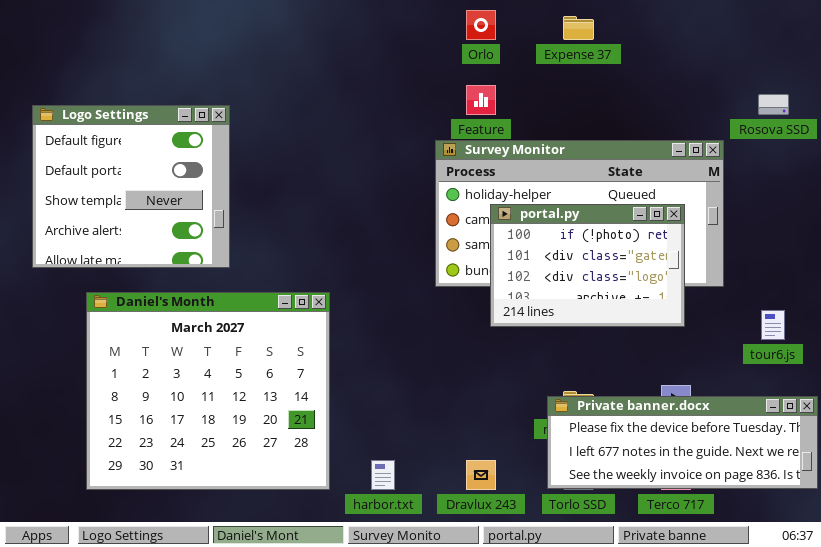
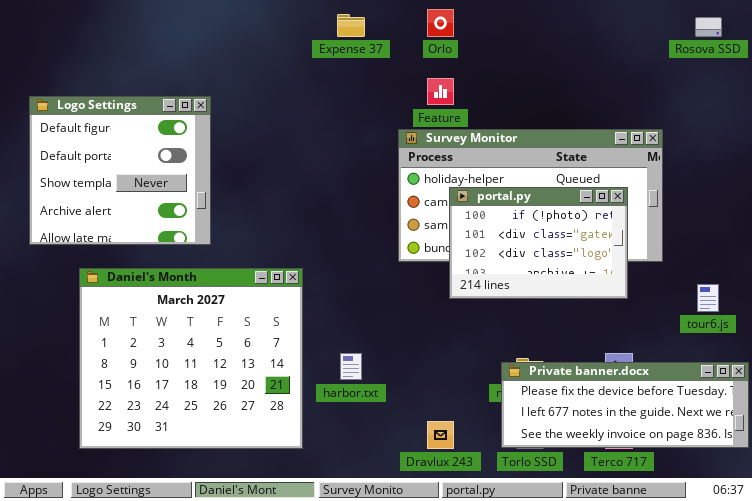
Expense 37: [563,16,594,40] -> [337,14,365,37], moved
Rosova SSD: [758,94,789,115] -> [695,17,722,37], moved
harbor.txt: [371,460,395,490] -> [340,353,362,380], moved

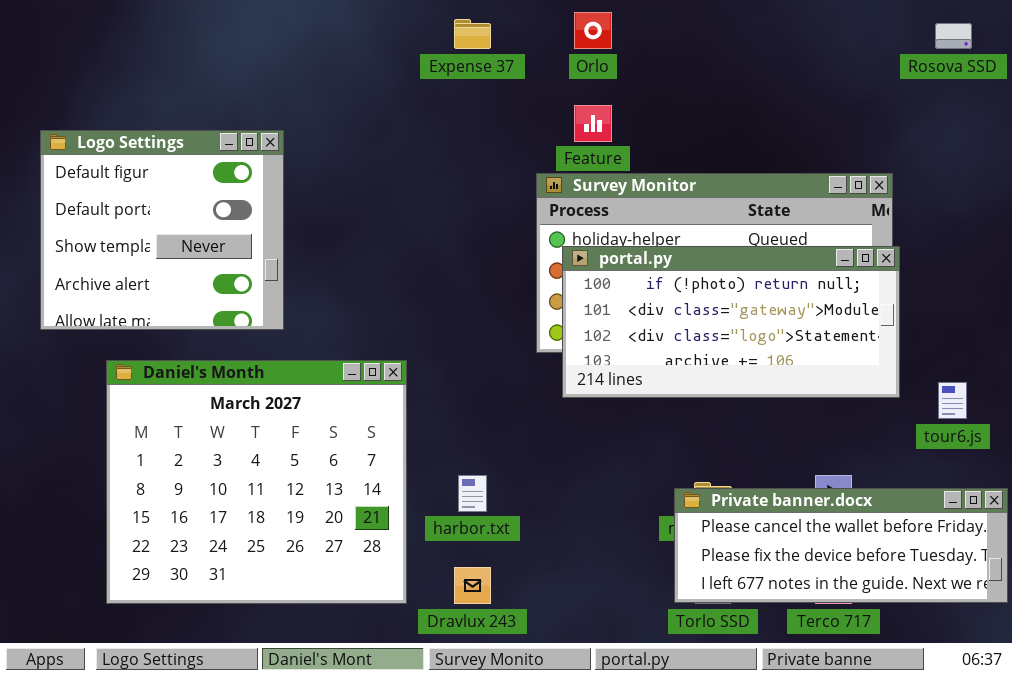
portal.py: [449,187,628,299] -> [562,246,900,398], moved, resized
Private banner.docx: [501,362,749,448] -> [674,488,1008,603], scrolled up 1 row
Dravlux 243: [427,421,454,449] -> [454,567,491,604], moved

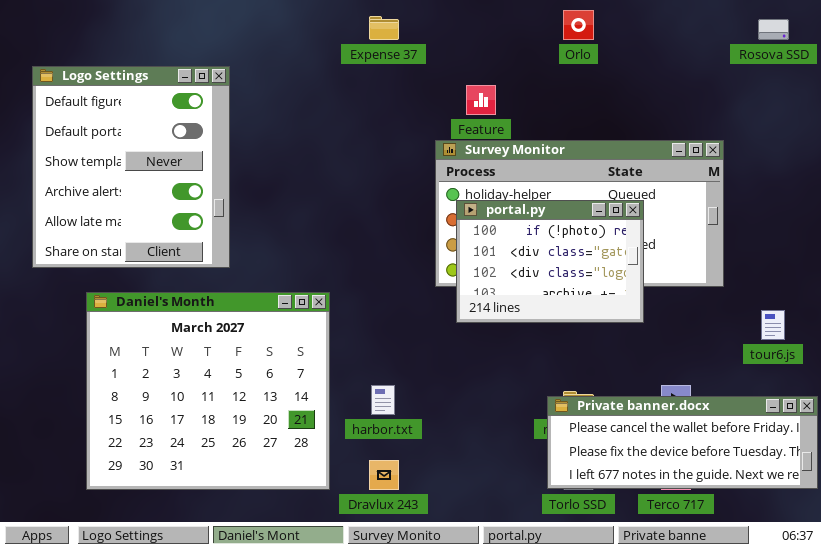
Orlo: [574,12,612,49] -> [563,10,594,40], moved
Logo Settings: [40,130,284,330] -> [32,66,230,268], resized
portal.py: [562,246,900,398] -> [456,200,644,323], resized

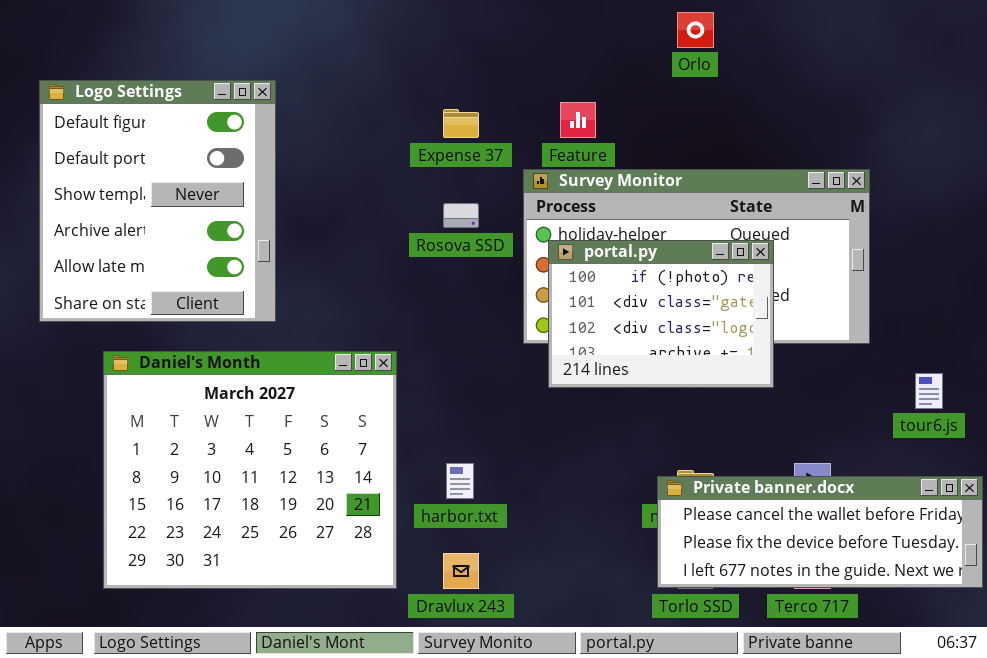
Expense 37: [369,16,399,40] -> [443,109,479,138], moved
Rosova SSD: [758,19,789,40] -> [443,203,479,228], moved

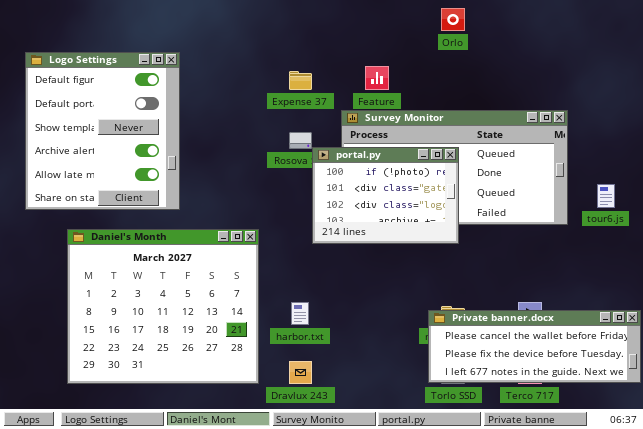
portal.py: [548,240,774,388] -> [312,147,459,244], moved
tour6.js: [915,373,943,409] -> [597,184,615,208], moved

